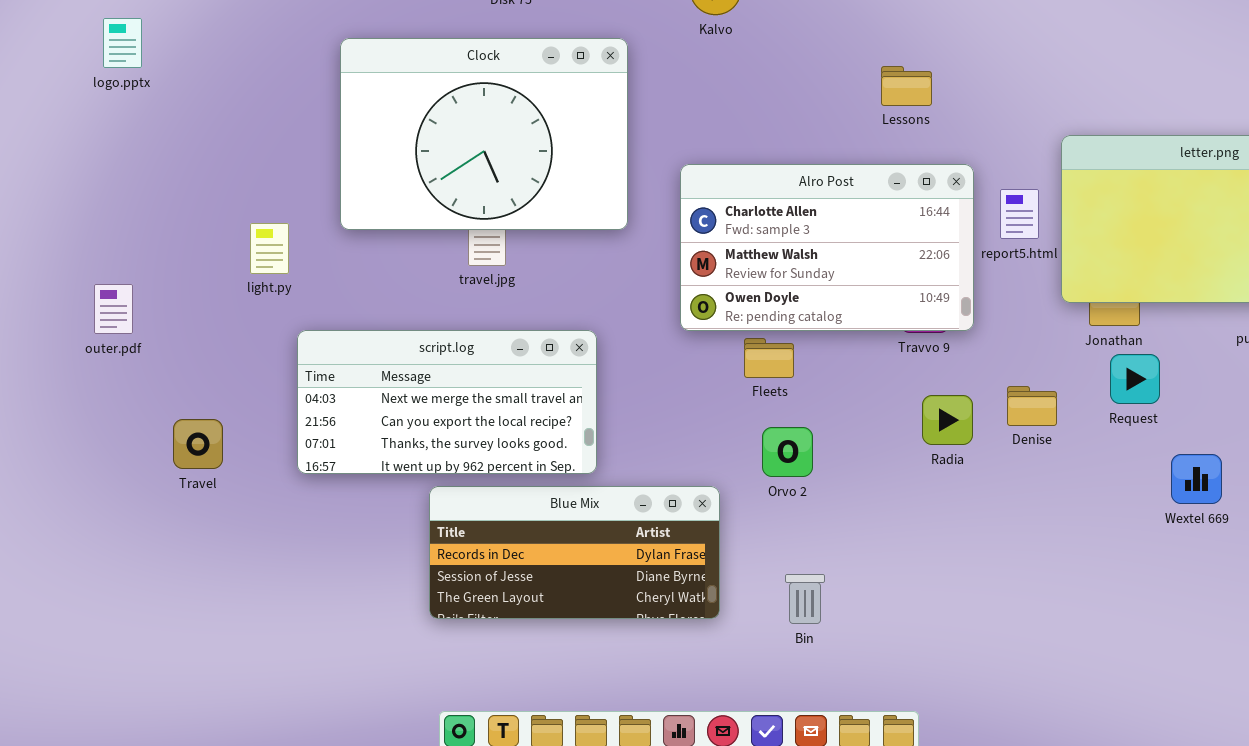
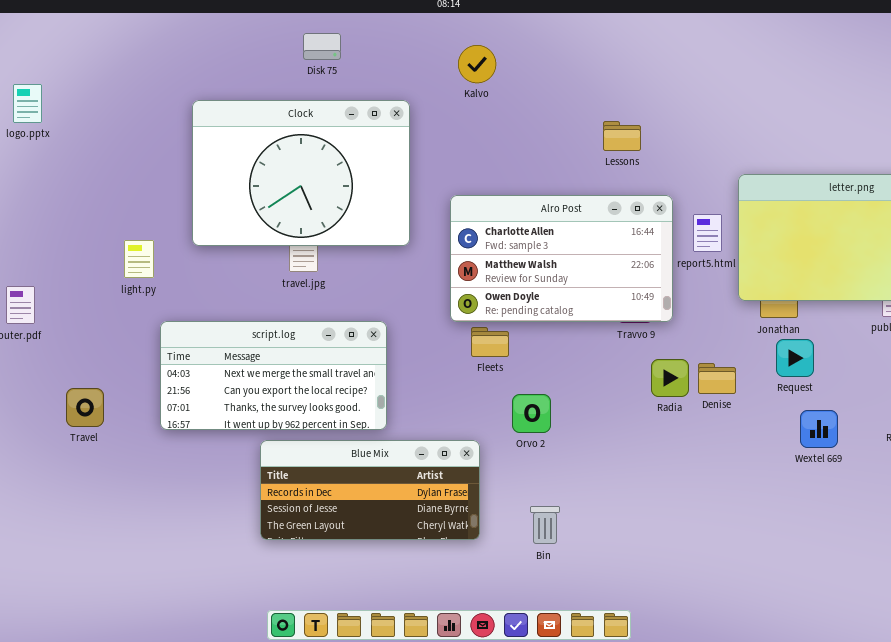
Fleets: [744,338,794,378] -> [471,327,509,357], moved
Radia: [922,395,973,445] -> [651,359,689,397], moved
Wextel 669: [1171,454,1222,504] -> [800,410,838,448], moved

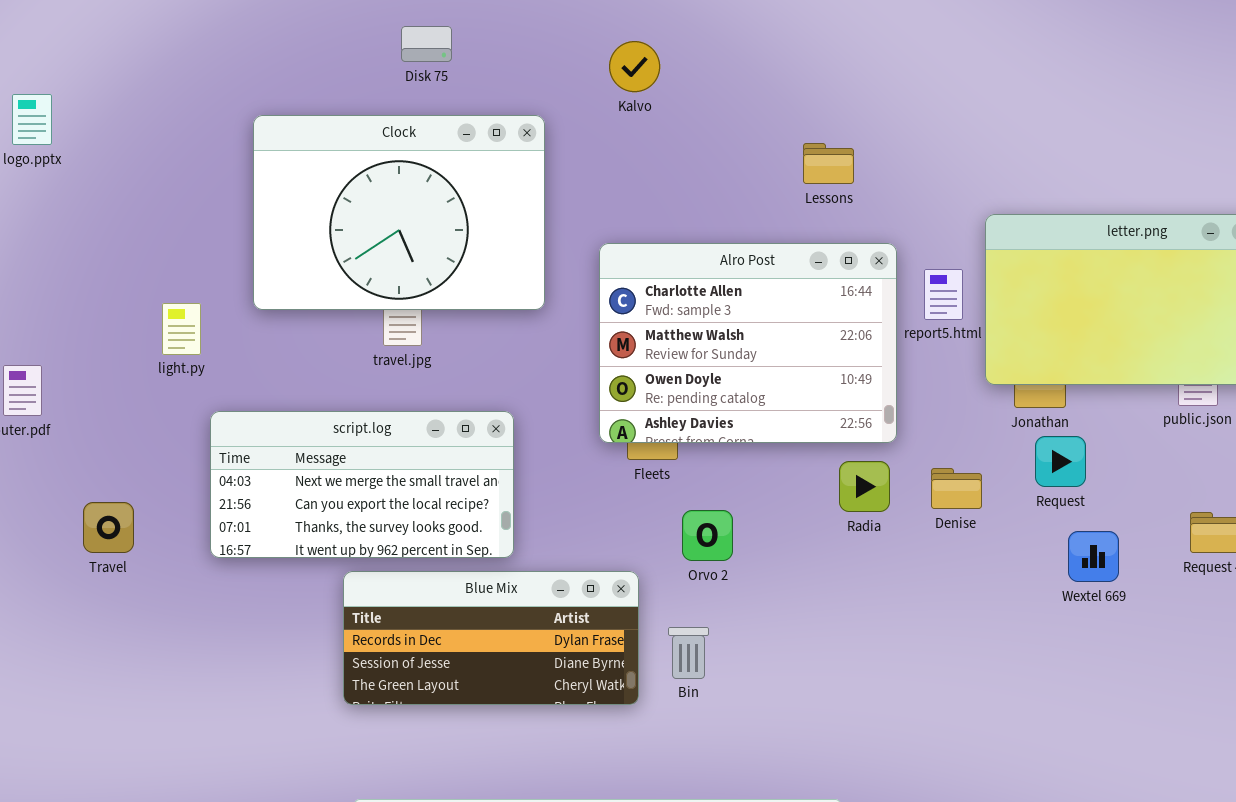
Alro Post: [450,195,673,322] -> [599,243,897,443], resized
Radia: [651,359,689,397] -> [839,461,890,512], moved
Bin: [530,506,560,544] -> [668,627,709,679], moved

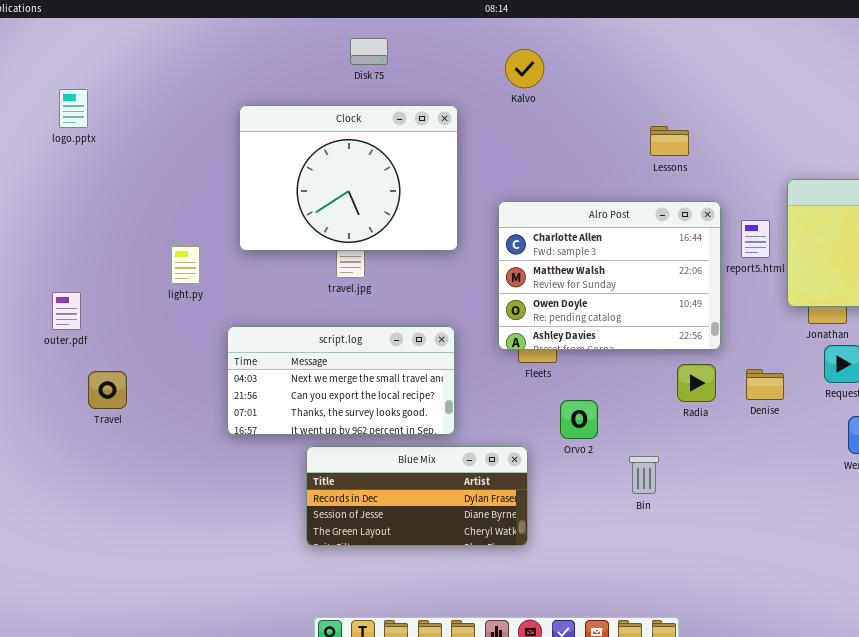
script.log: [210,411,514,558] -> [227,326,455,435], moved
Travel: [83,502,134,553] -> [88,371,127,409], moved
Bin: [668,627,709,679] -> [629,456,659,494], moved

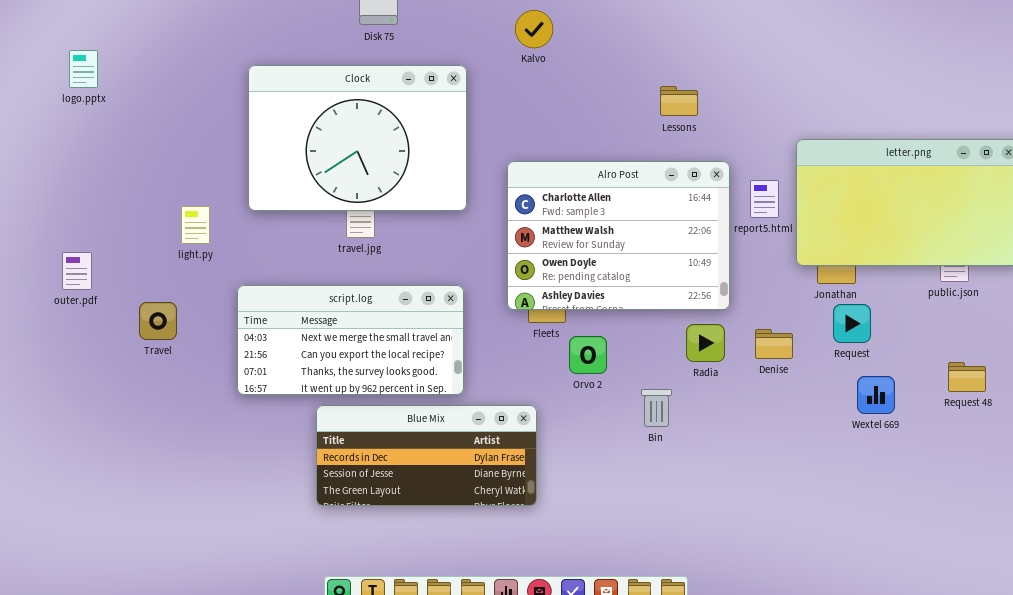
Travel: [88,371,127,409] -> [139,302,177,340], moved
Orvo 2: [560,400,598,439] -> [569,336,607,374], moved
Bin: [629,456,659,494] -> [641,389,672,427], moved

